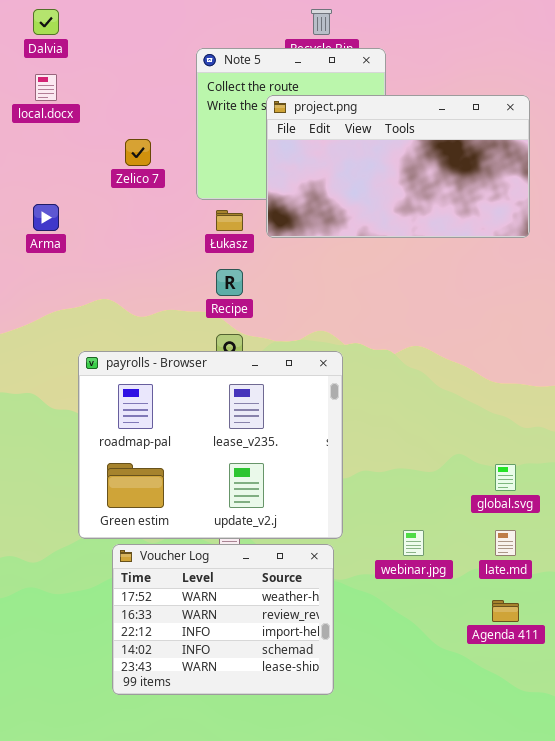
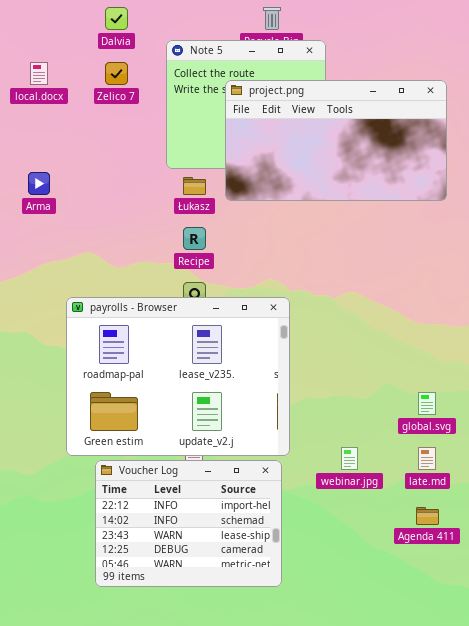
Dalvia: [33,9,59,35] -> [105,7,128,30], moved
Zelico 7: [125,139,151,166] -> [105,62,128,85], moved
Voucher Log: [112,544,334,695] -> [95,460,282,587], scrolled down 2 rows

